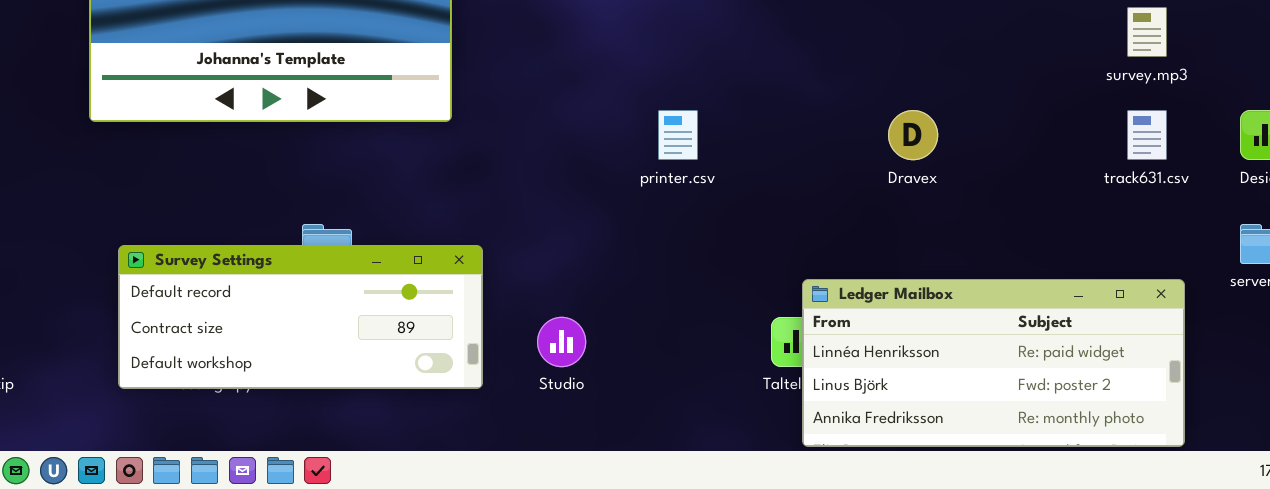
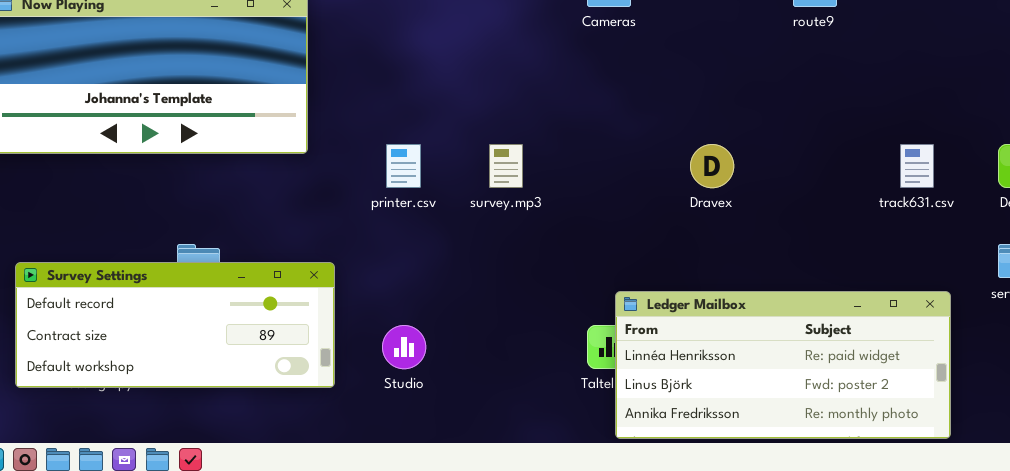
survey.mp3: [1127,7,1167,57] -> [489,144,523,188], moved
printer.csv: [658,110,698,160] -> [386,144,421,188], moved

